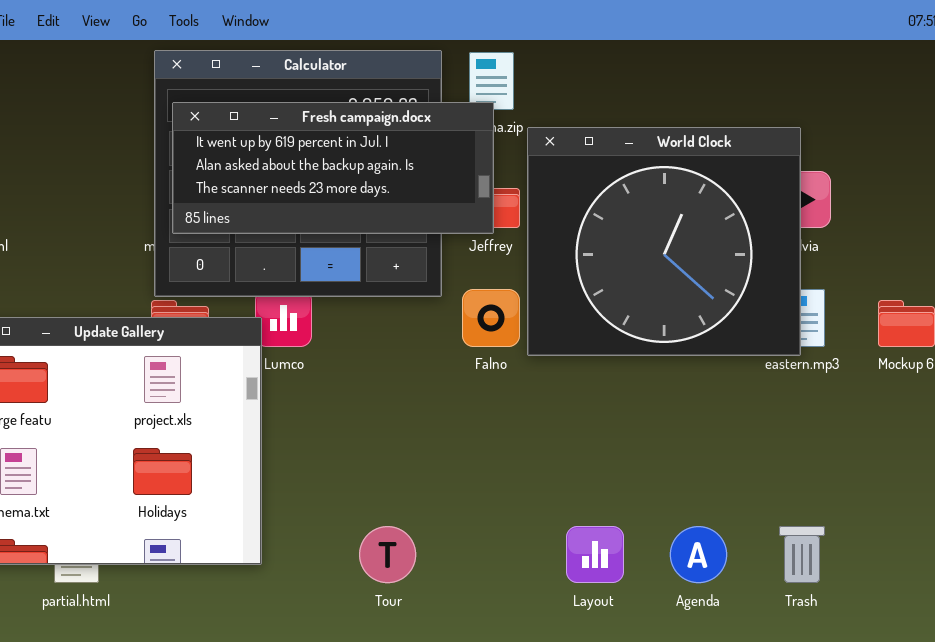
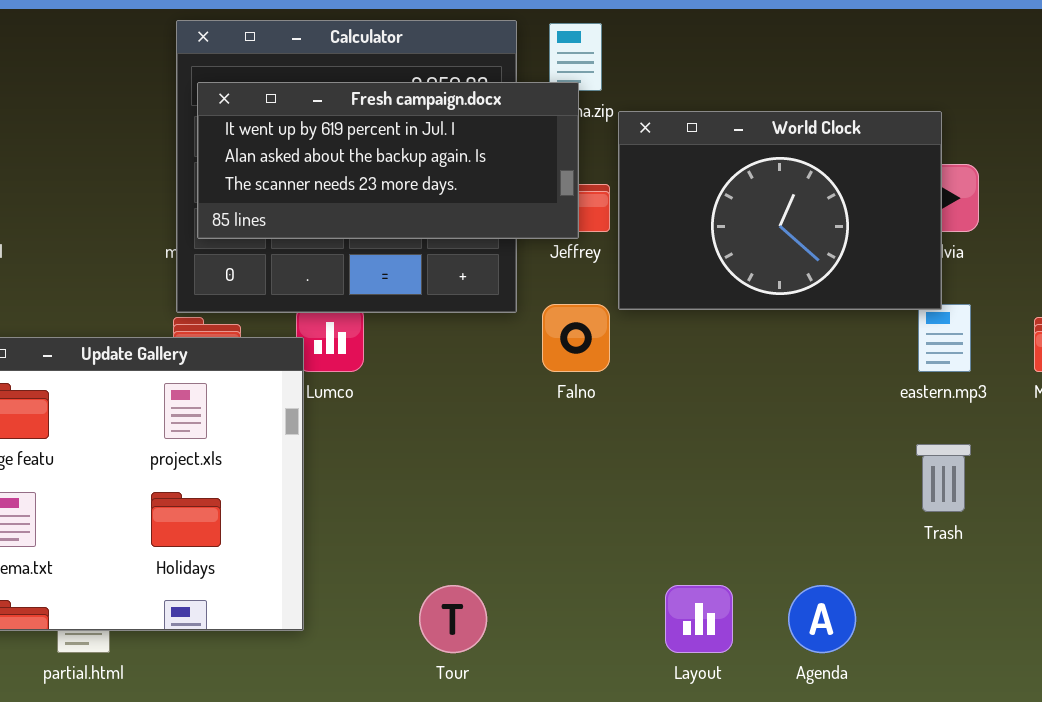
World Clock: [527,127,801,356] -> [618,111,942,310], resized
Trash: [779,526,825,583] -> [916,444,971,512], moved

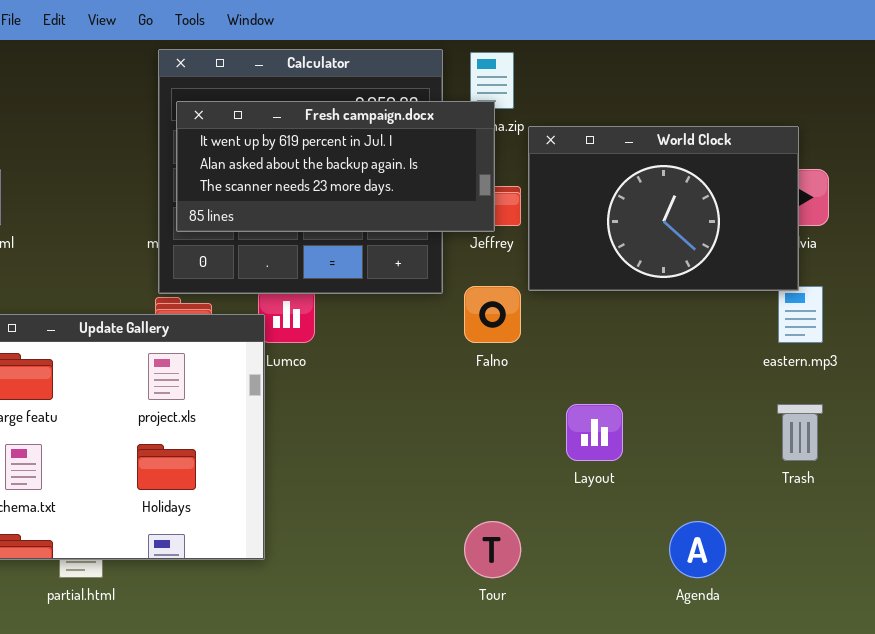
Tour: [419,585,487,653] -> [464,521,521,578], moved
Layout: [665,585,733,653] -> [566,404,623,461], moved

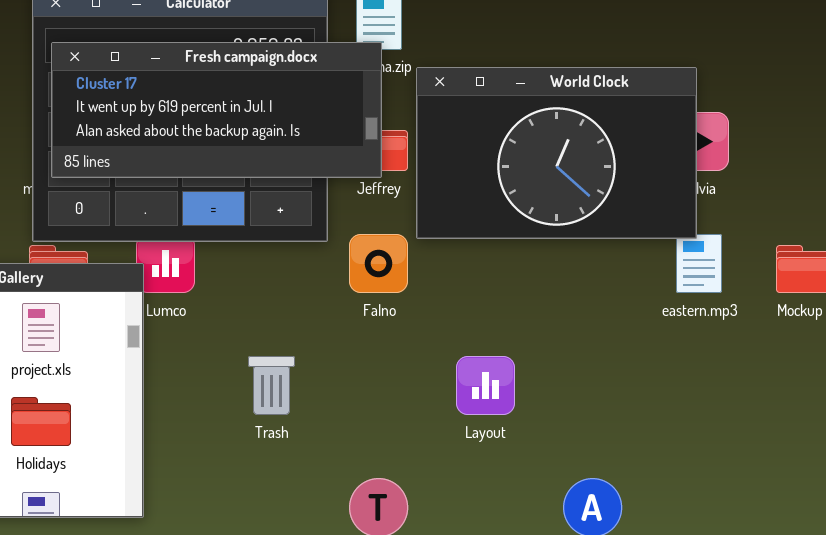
Fresh campaign.docx: [176,101,495,232] -> [51,42,382,178], scrolled up 1 row
Trash: [777,404,823,461] -> [248,356,295,415], moved

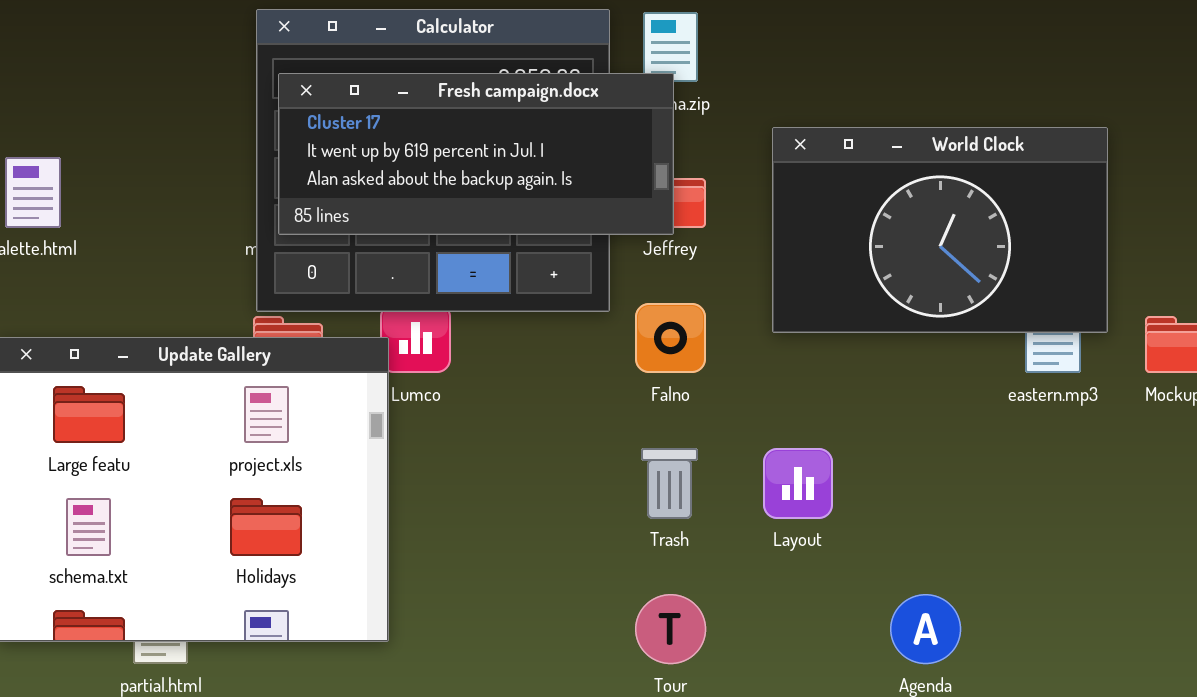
World Clock: [416,67,697,239] -> [772,127,1108,333], moved
Trash: [248,356,295,415] -> [641,448,698,519], moved

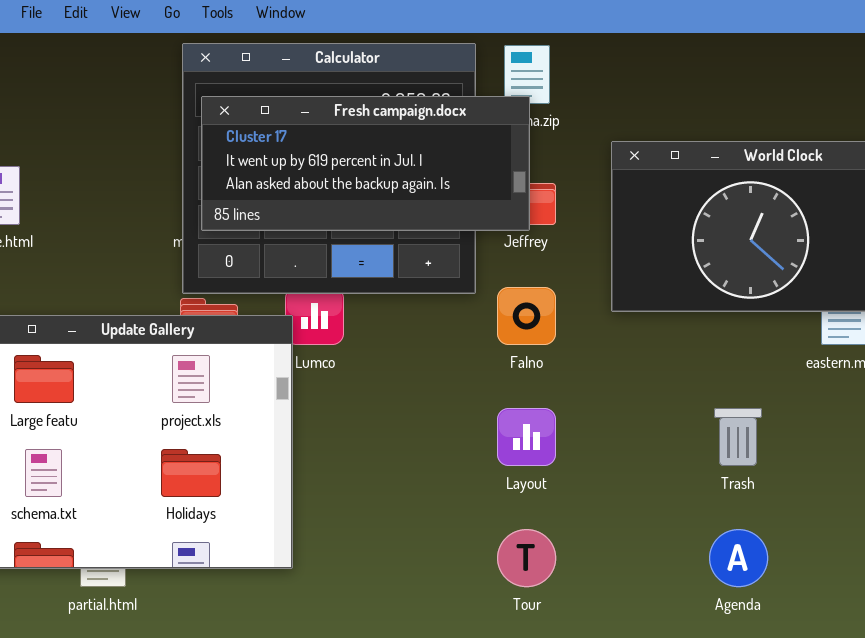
Trash: [641,448,698,519] -> [714,408,762,466], moved
Layout: [763,448,833,519] -> [497,408,556,466], moved

